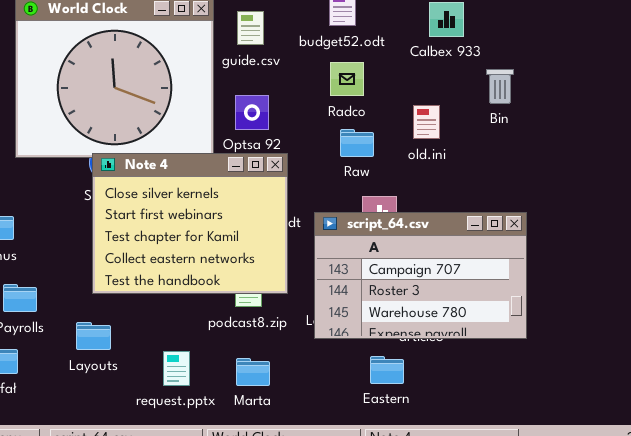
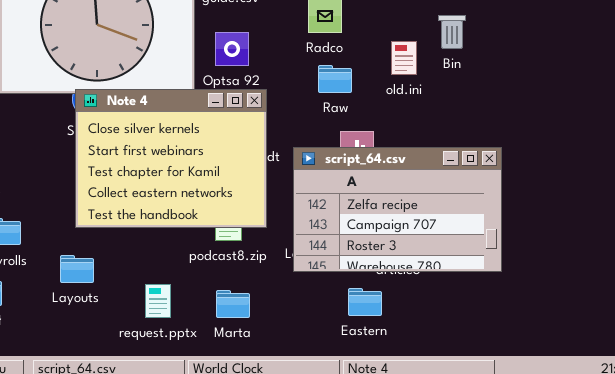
Bin: [486,69,514,104] -> [438,15,466,49], moved
script_64.csv: [314,212,527,339] -> [293,147,502,272], scrolled up 1 row

